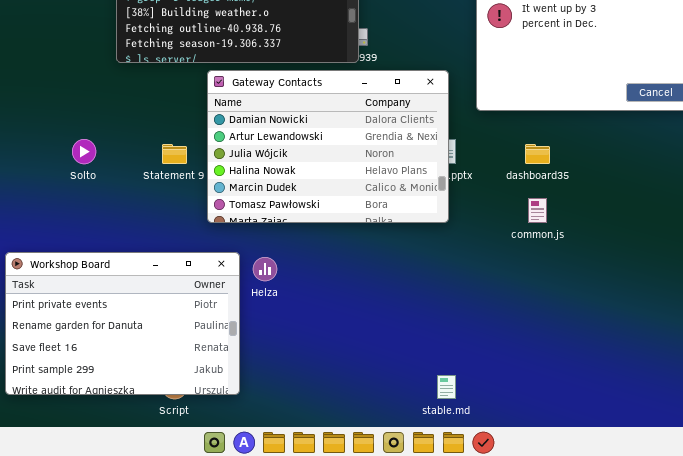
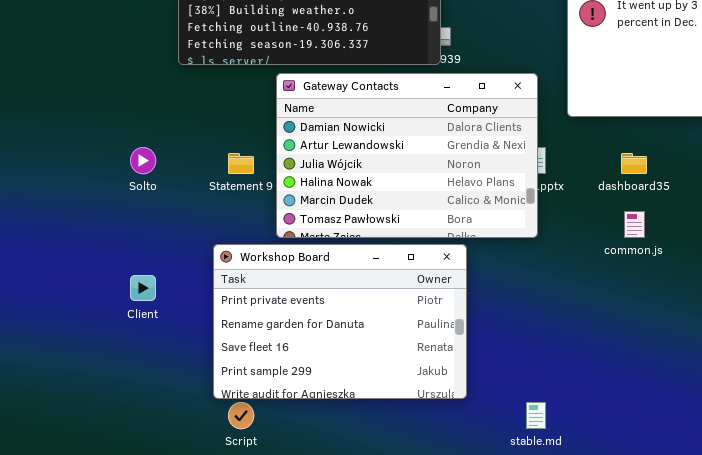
Workshop Board: [5,252,240,395] -> [213,244,467,399], moved

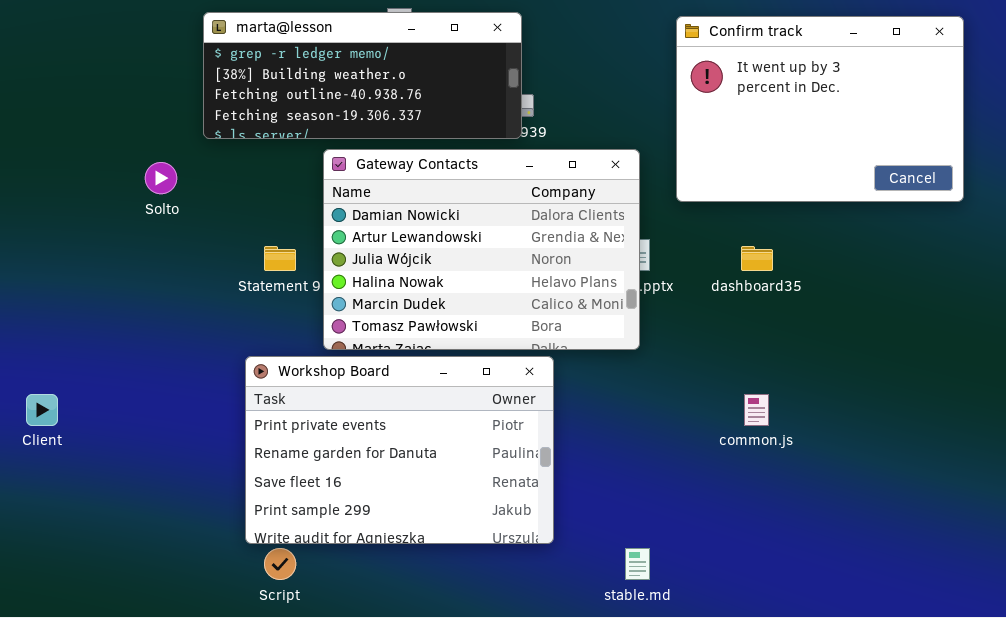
Solto: [130,147,156,174] -> [145,162,177,194], moved
common.js: [624,211,645,238] -> [744,394,769,426], moved
Client: [130,275,156,301] -> [26,394,58,426], moved

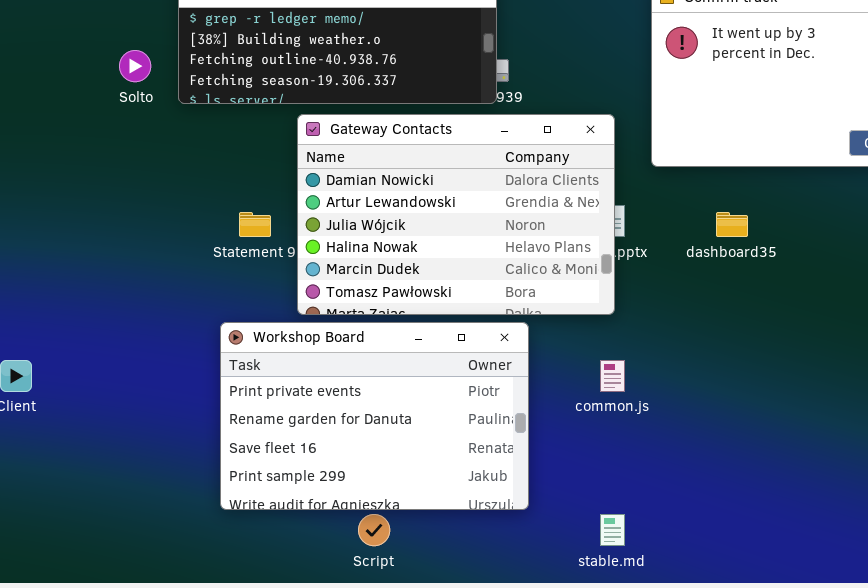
Solto: [145,162,177,194] -> [119,50,151,82], moved
common.js: [744,394,769,426] -> [600,360,625,392], moved
Script: [264,548,296,580] -> [358,514,390,546], moved

